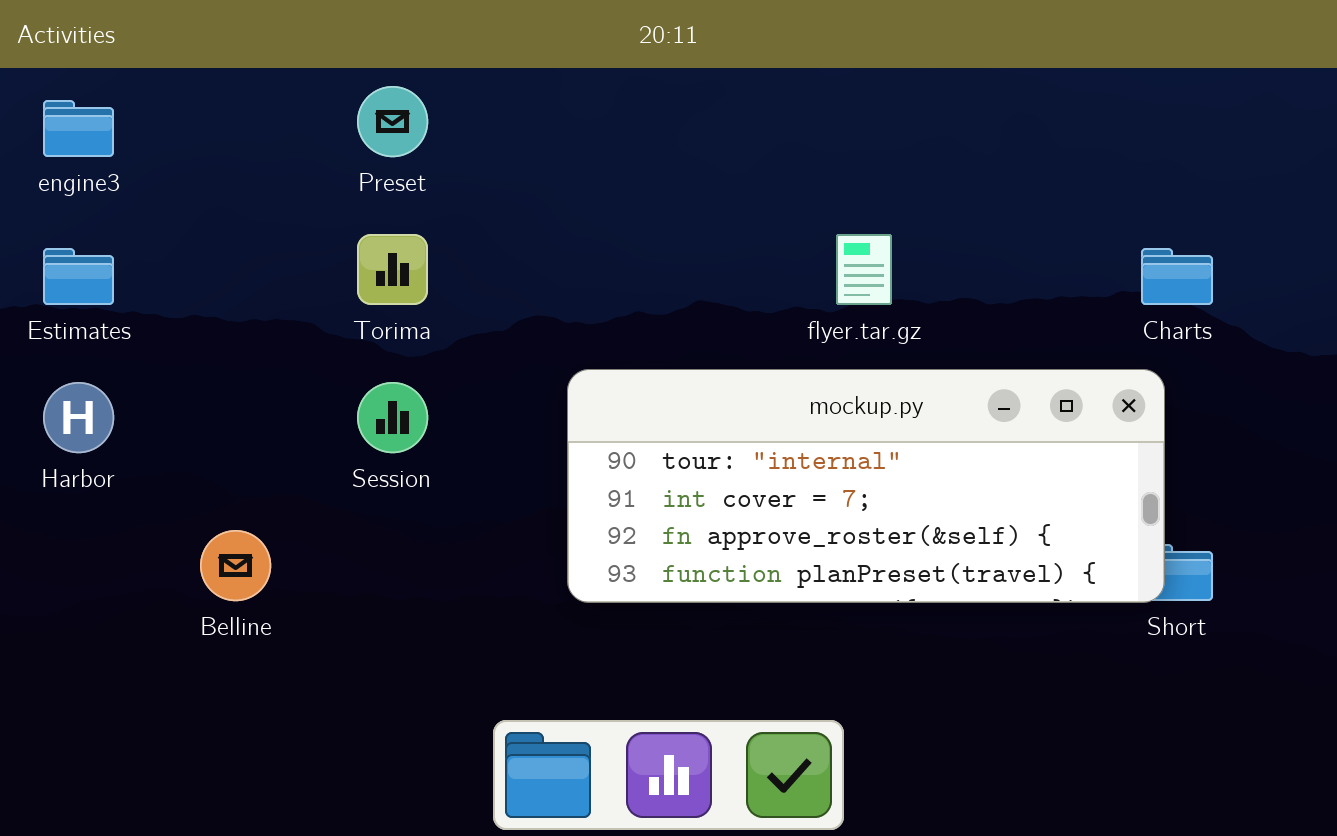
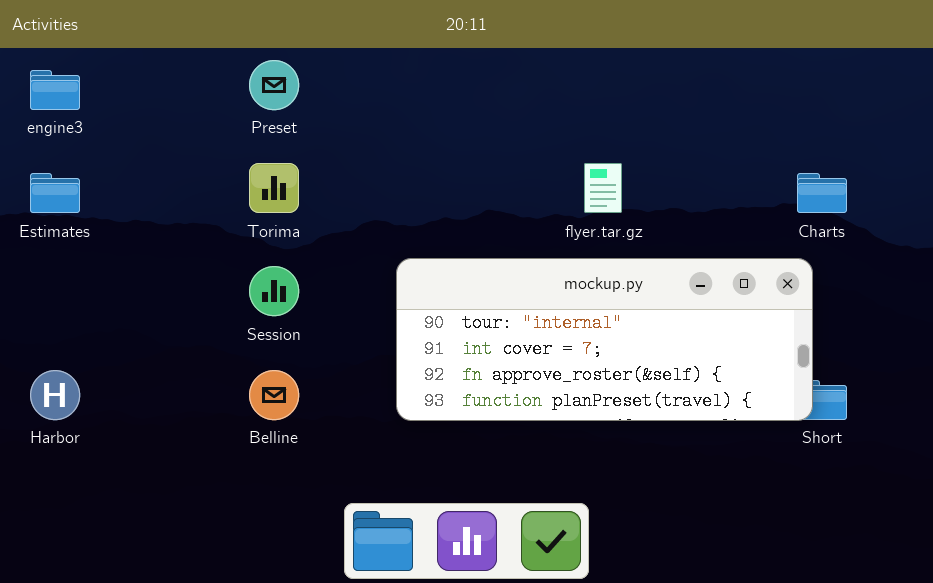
Harbor: [43,382,114,453] -> [30,370,80,420], moved
Belline: [200,530,271,601] -> [249,370,299,420], moved

